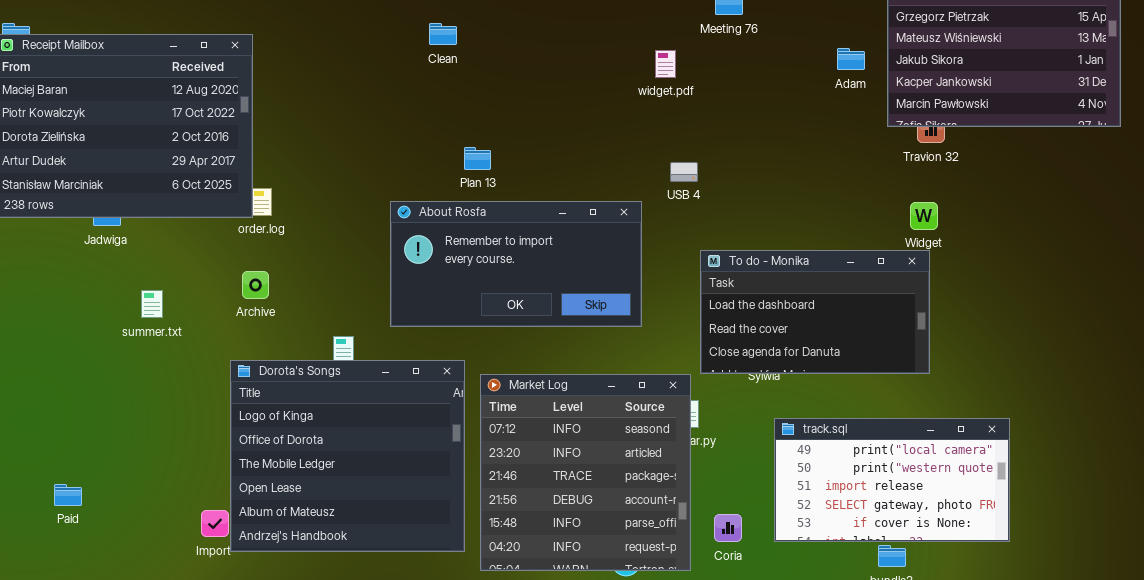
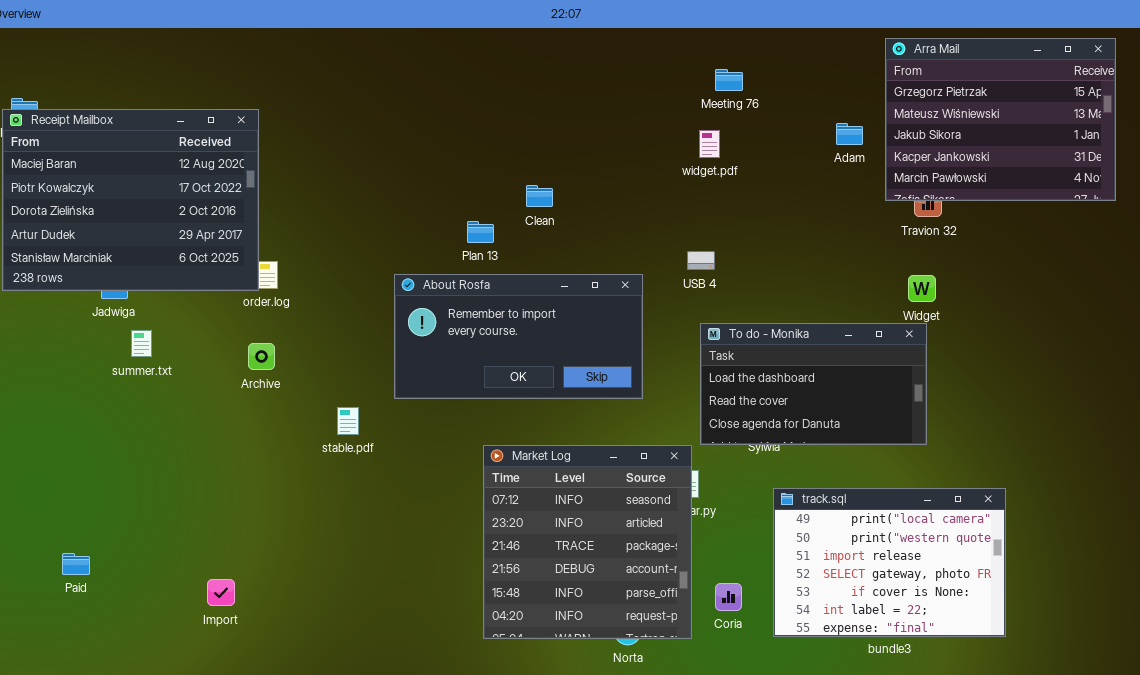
Clean: [429,23,457,45] -> [526,185,553,207], moved
widget.pdf: [655,50,676,78] -> [699,130,720,158], moved
USB 4: [670,162,698,182] -> [687,251,715,270], moved
summer.txt: [141,290,163,318] -> [131,330,152,357], moved
Dorota's Songs: [230,360,465,552] -> none, closed
track.sql: [774,418,1010,542] -> [773,488,1006,637], resized

